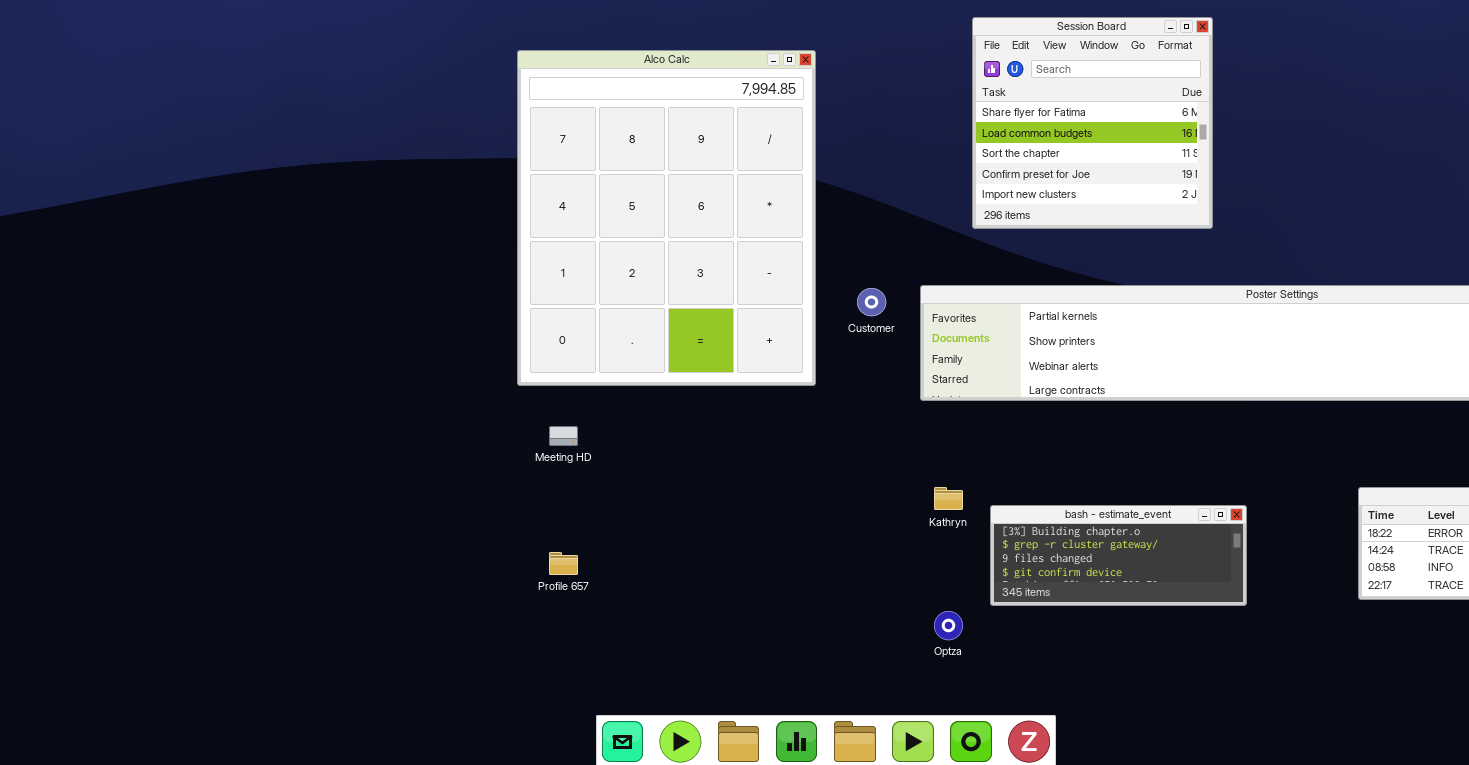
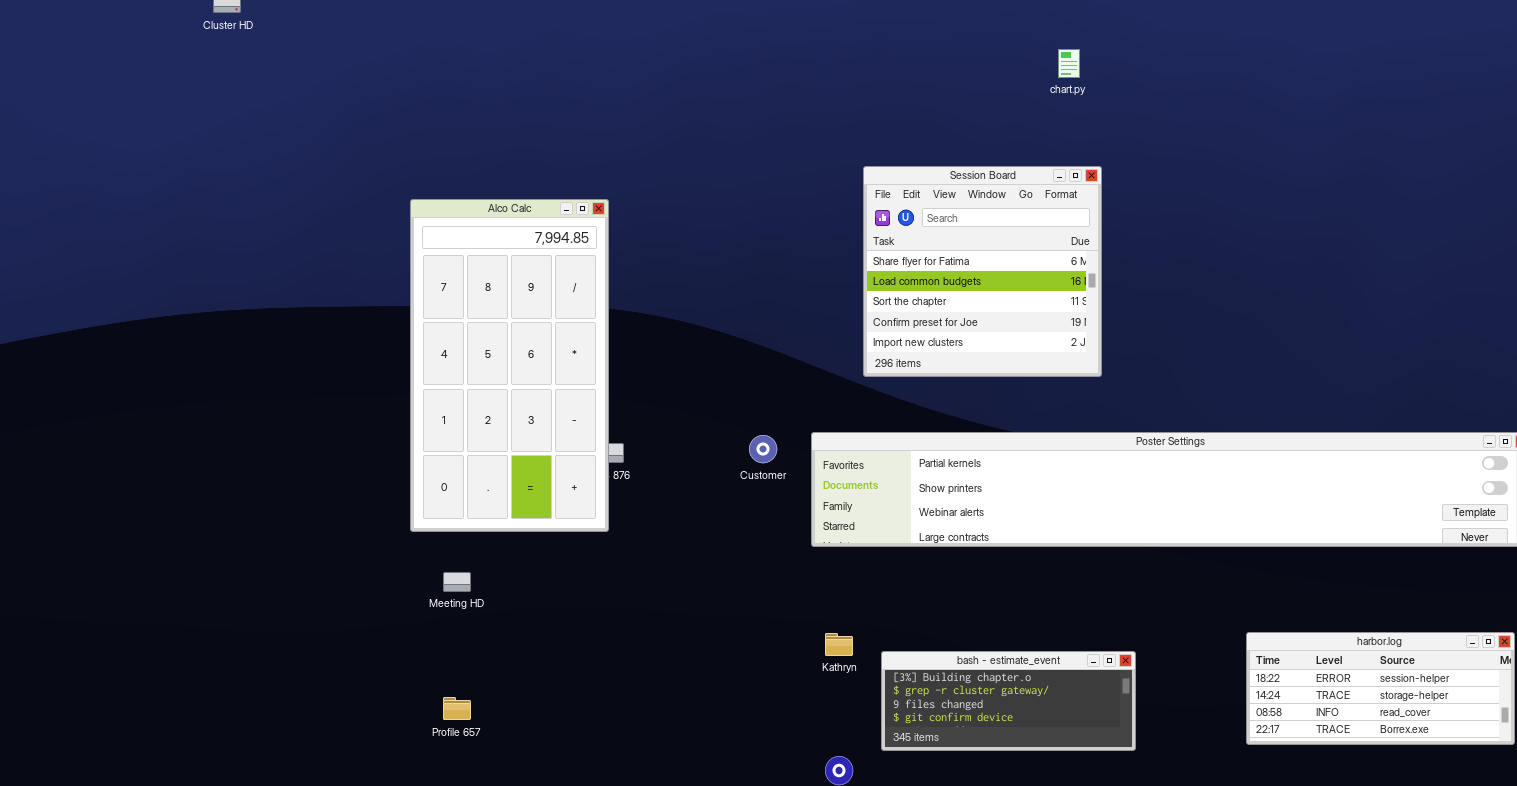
Alco Calc: [517,50,816,386] -> [410,199,609,532], resized

